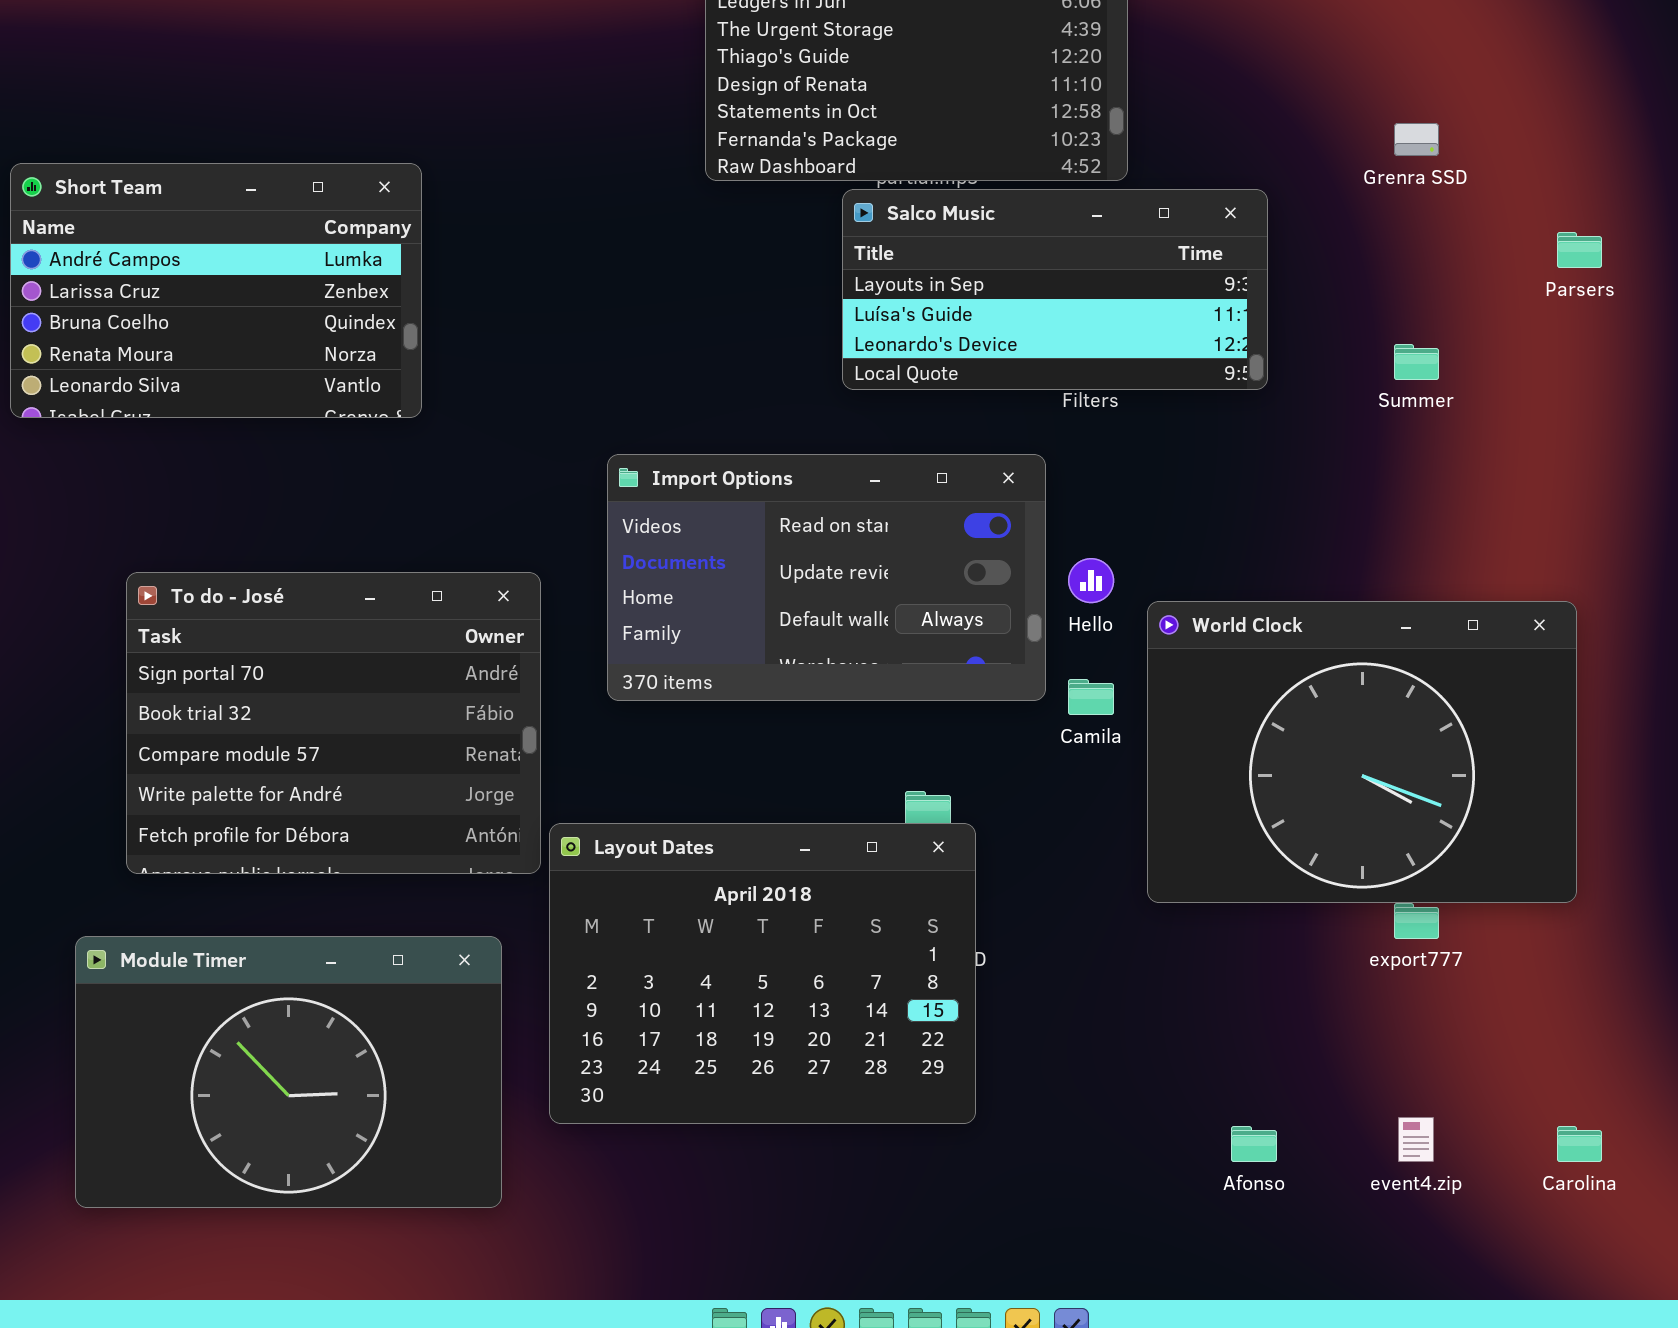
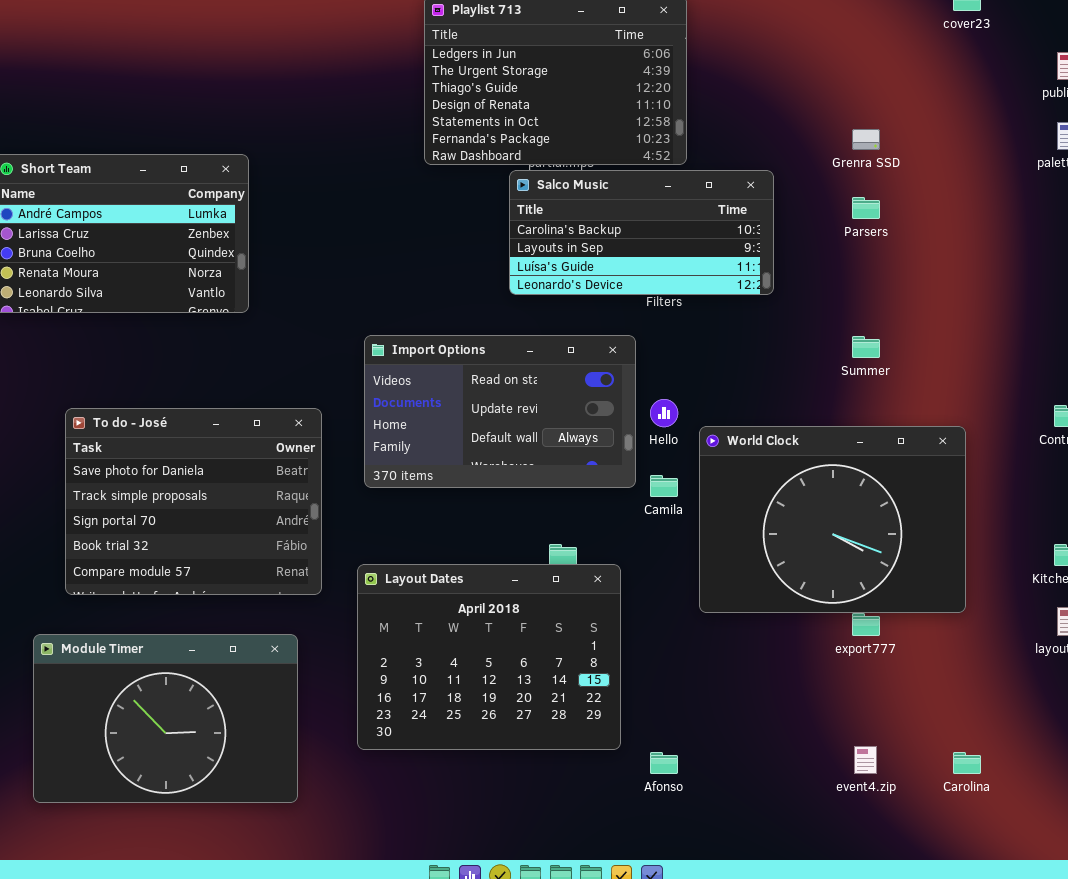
Salco Music: [842,189,1268,390] -> [509,170,774,295], scrolled up 1 row
Parsers: [1557,232,1602,268] -> [852,197,880,219], moved
Summer: [1394,344,1439,380] -> [852,336,880,358], moved
To do - José: [126,572,541,874] -> [65,408,322,595], scrolled up 2 rows
Layout Dates: [549,823,976,1124] -> [357,564,621,750], moved
Afonso: [1231,1126,1277,1162] -> [650,752,678,774], moved

